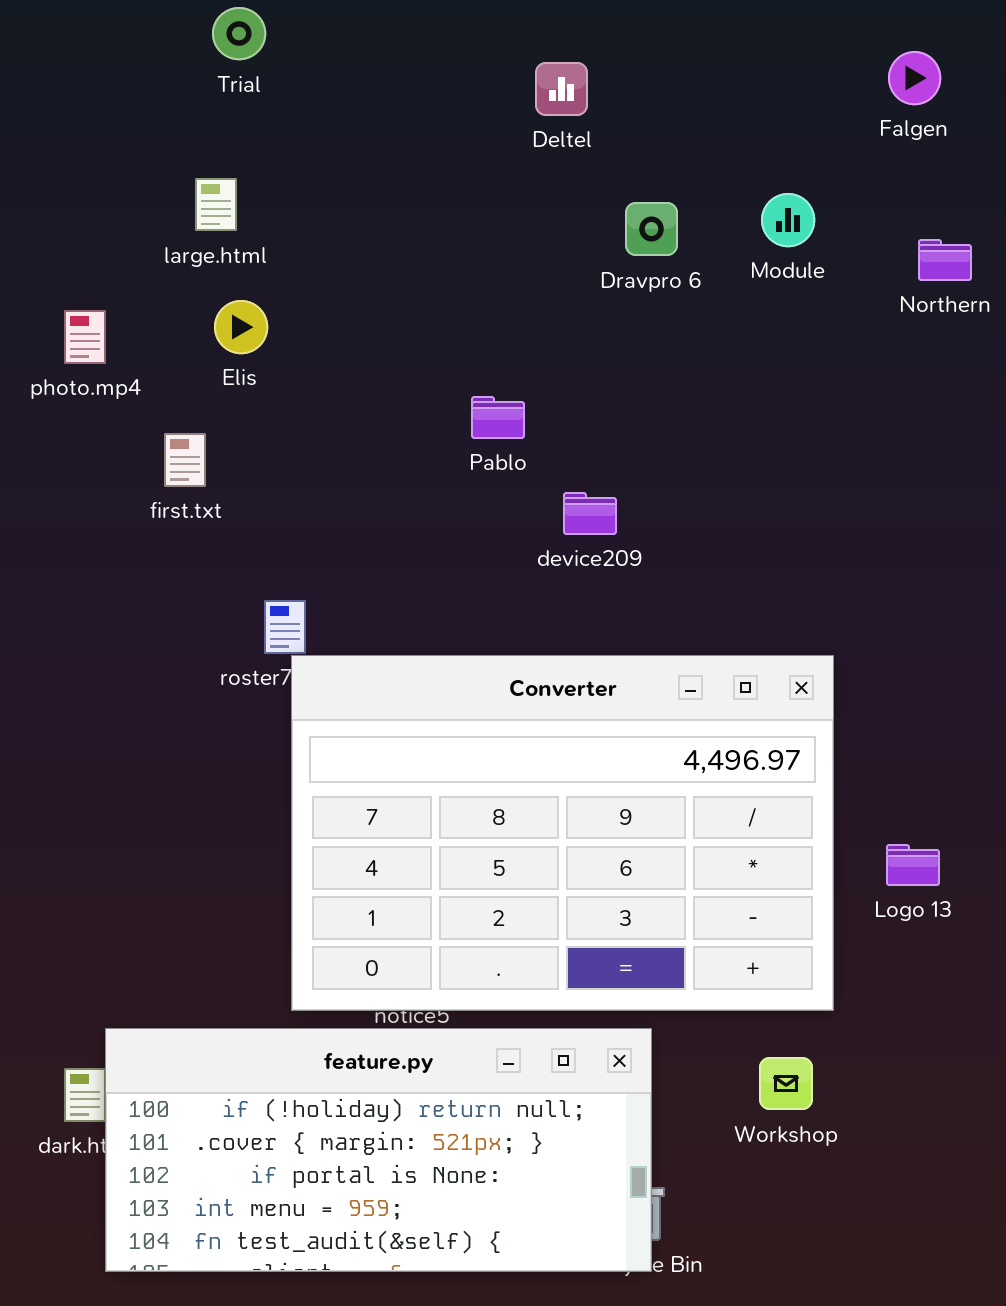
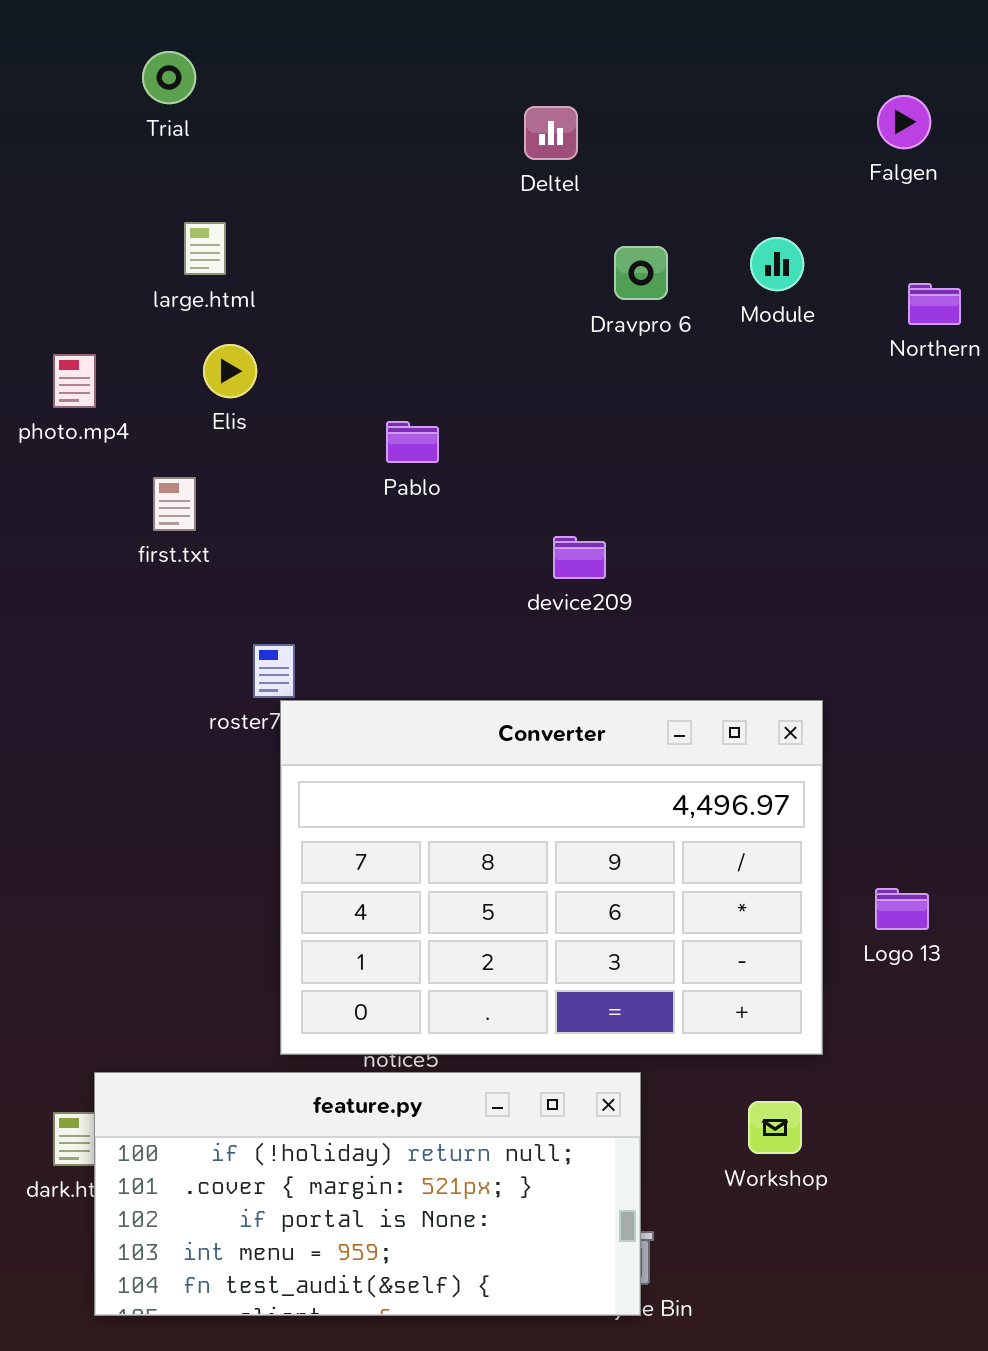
Trial: [212,7,266,60] -> [142,51,196,104], moved
Pablo: [471,396,525,439] -> [386,421,439,463], moved

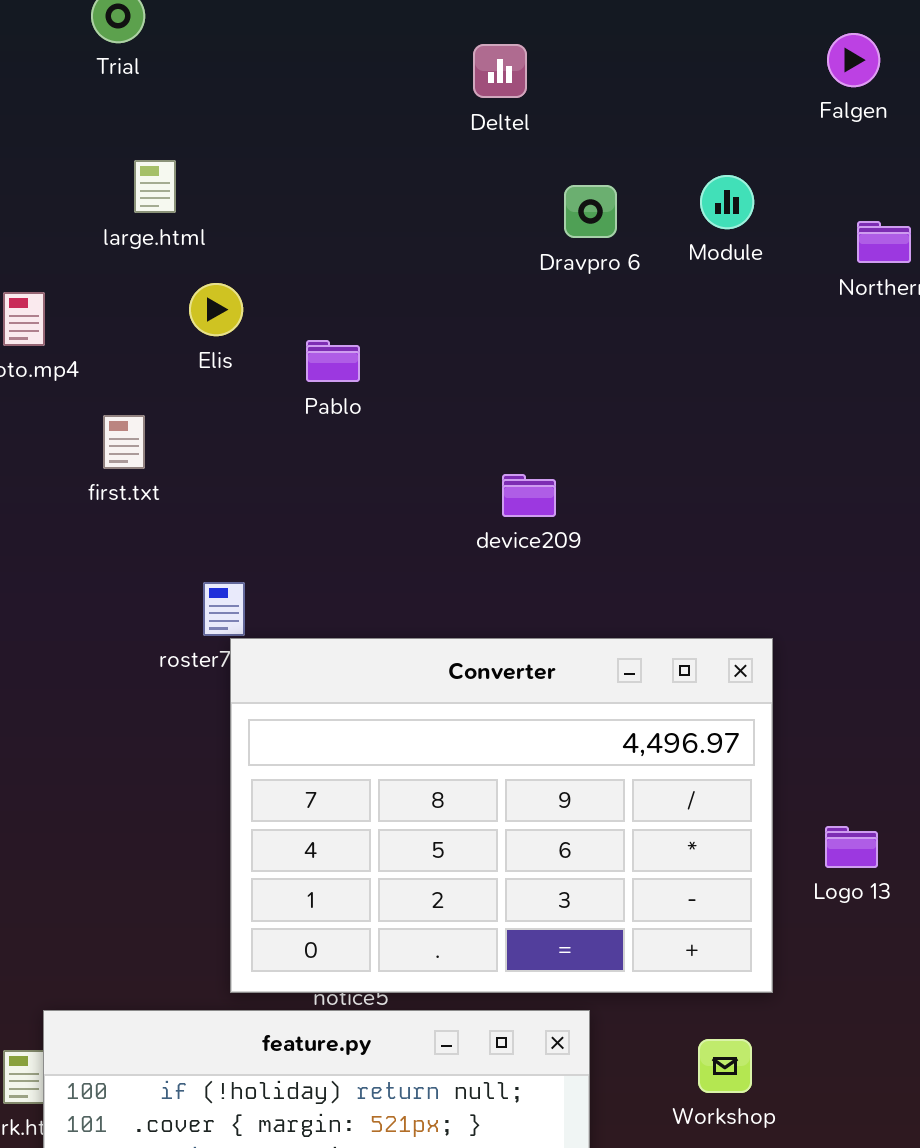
Elis: [203,344,257,398] -> [189,283,243,336], moved
Pablo: [386,421,439,463] -> [306,340,360,382], moved

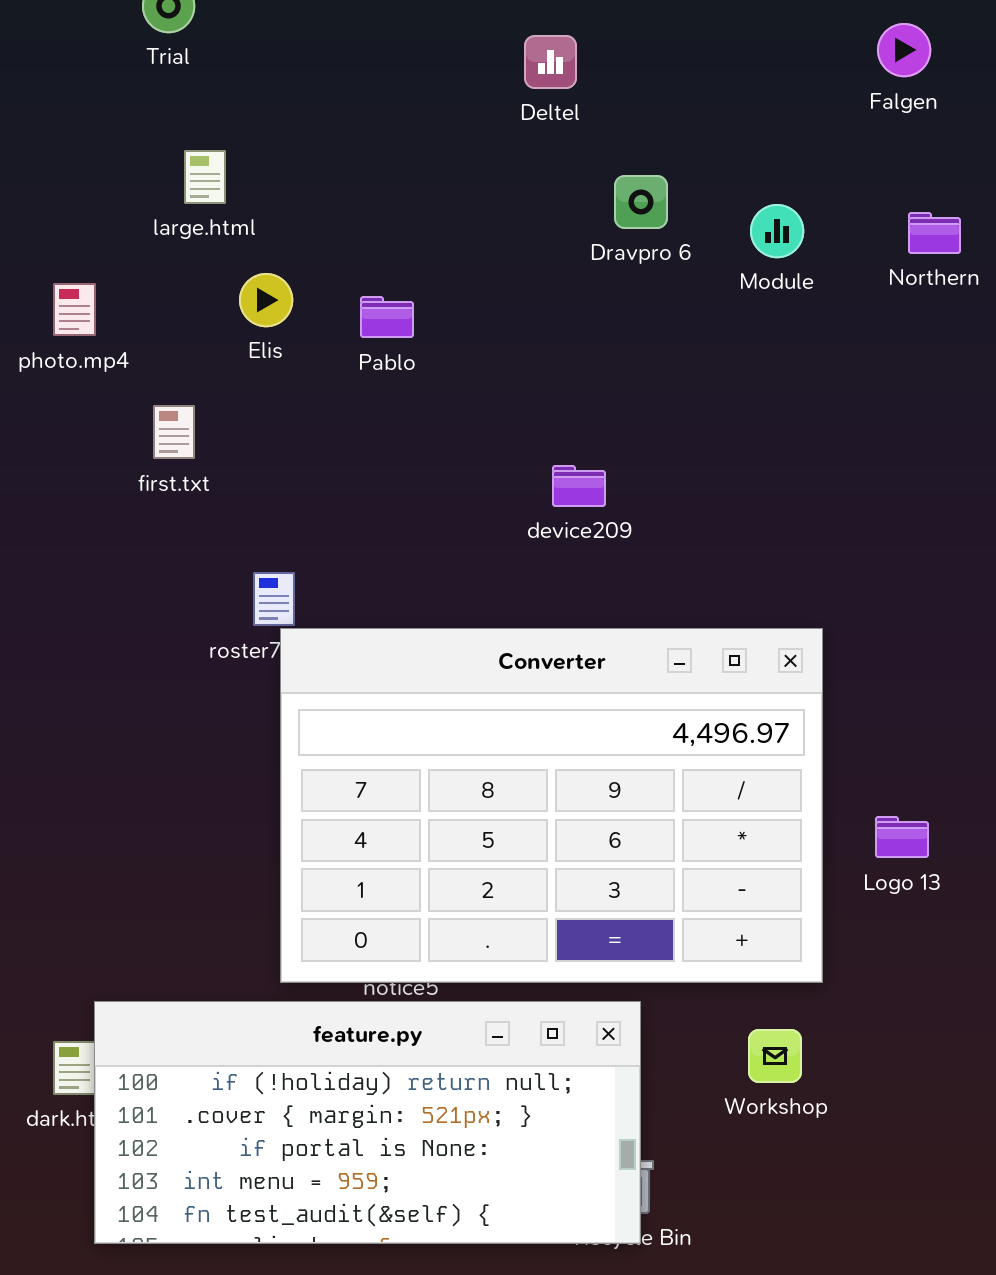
Module: [700,175,754,229] -> [750,204,804,258], moved
Pablo: [306,340,360,382] -> [360,296,414,338], moved

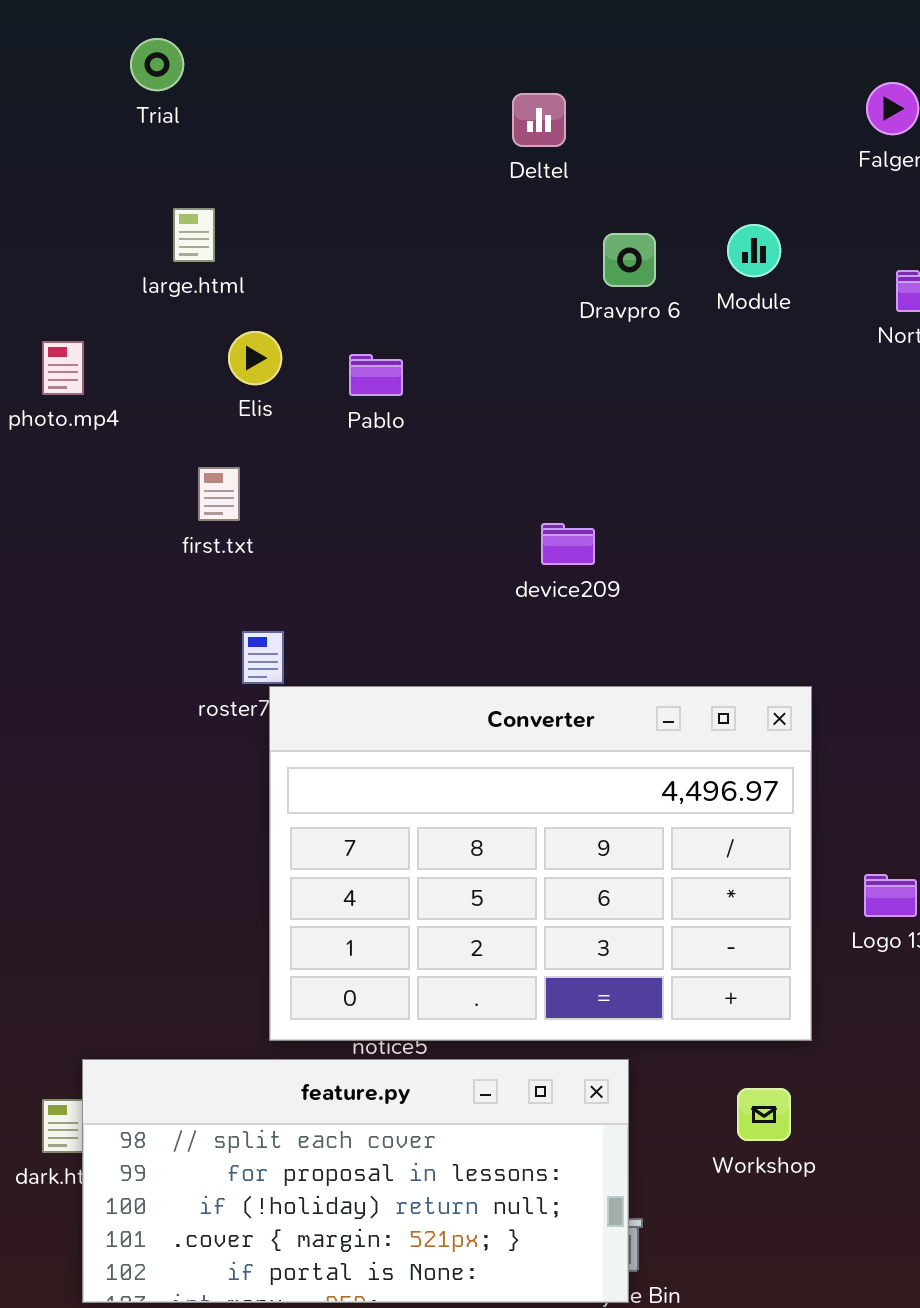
Module: [750,204,804,258] -> [727,224,781,277], moved
first.txt: [153,405,195,459] -> [198,467,240,521], moved
feature.py: [94,1001,641,1244] -> [82,1059,629,1303], scrolled up 2 rows

